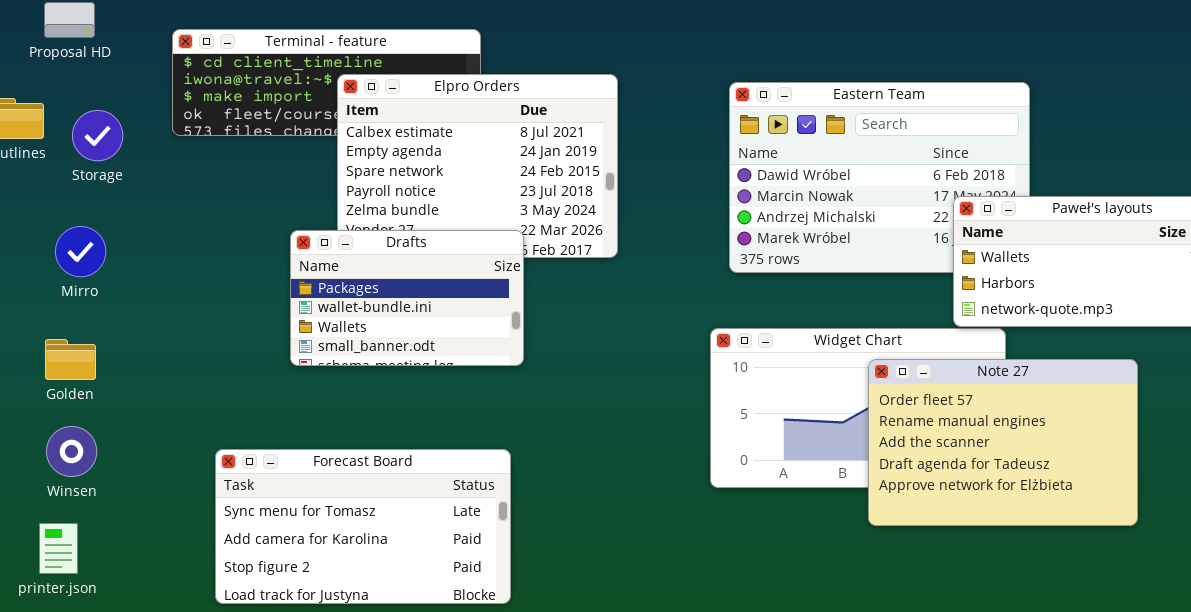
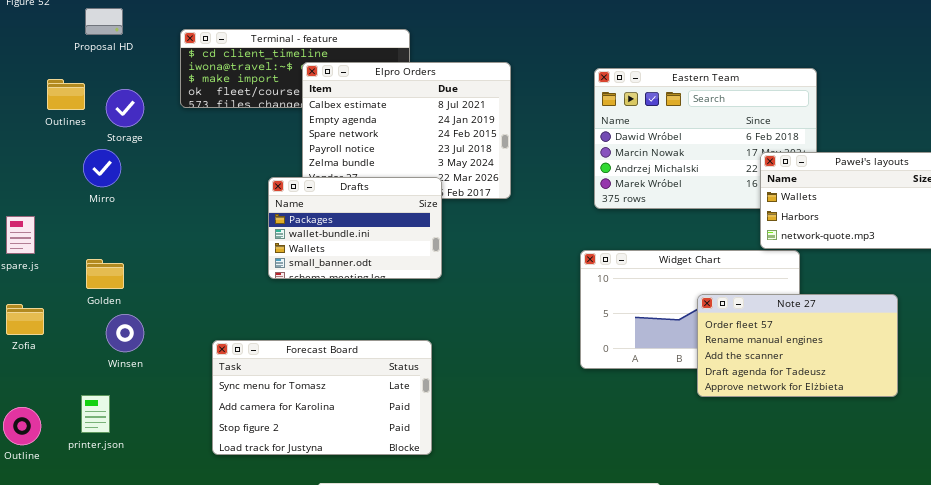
Mirro: [55,226,106,277] -> [83,149,121,187], moved
Note 27: [868,359,1138,526] -> [697,294,898,397], resized
Winsen: [46,426,97,477] -> [106,314,144,352], moved

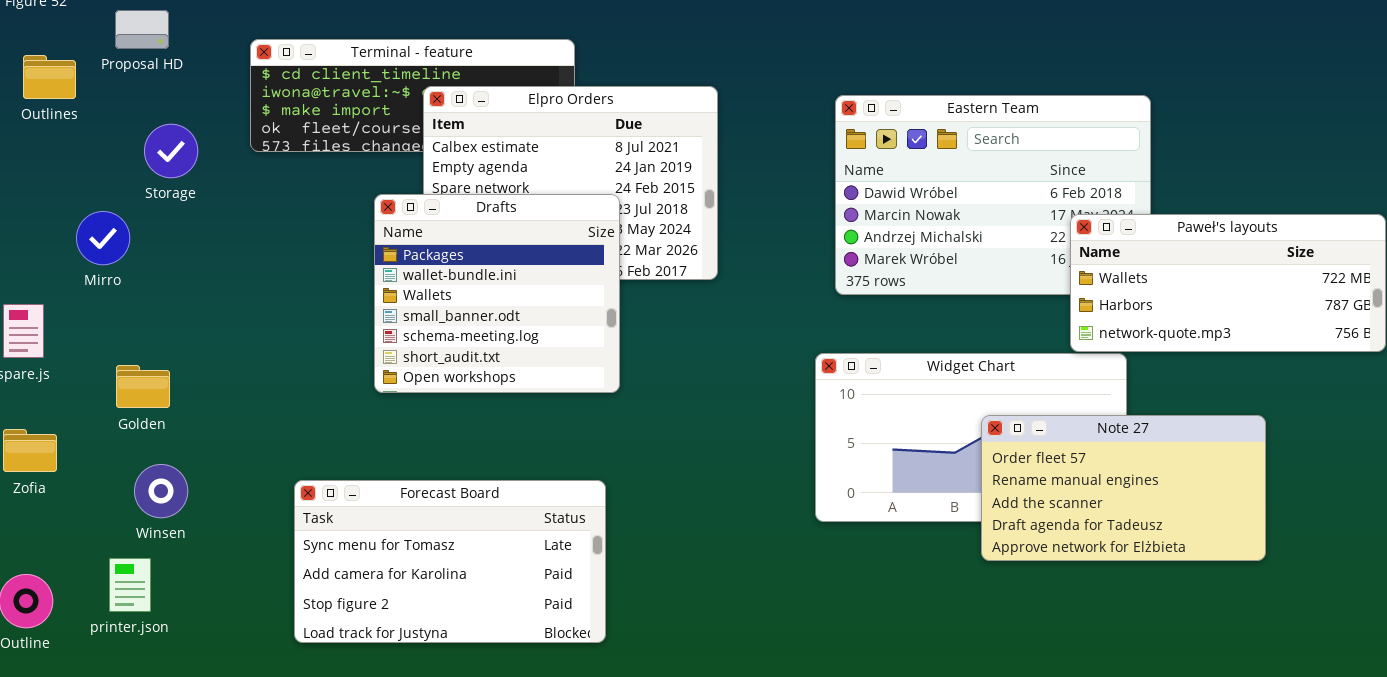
Outlines: [47,79,85,110] -> [23,55,76,99], moved
Mirro: [83,149,121,187] -> [76,211,130,265], moved
Drafts: [268,177,442,279] -> [374,194,620,393], resized
Winsen: [106,314,144,352] -> [134,464,188,518], moved

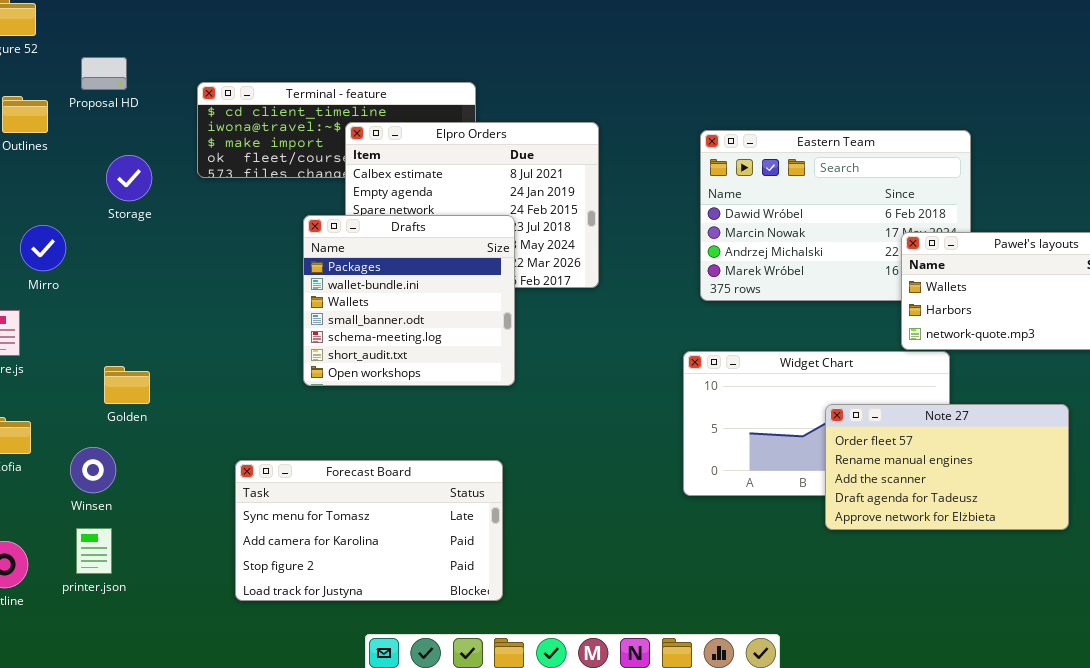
Mirro: [76,211,130,265] -> [20,225,66,271], moved
Golden: [116,365,170,408] -> [104,366,150,404], moved
Winsen: [134,464,188,518] -> [70,447,116,493], moved

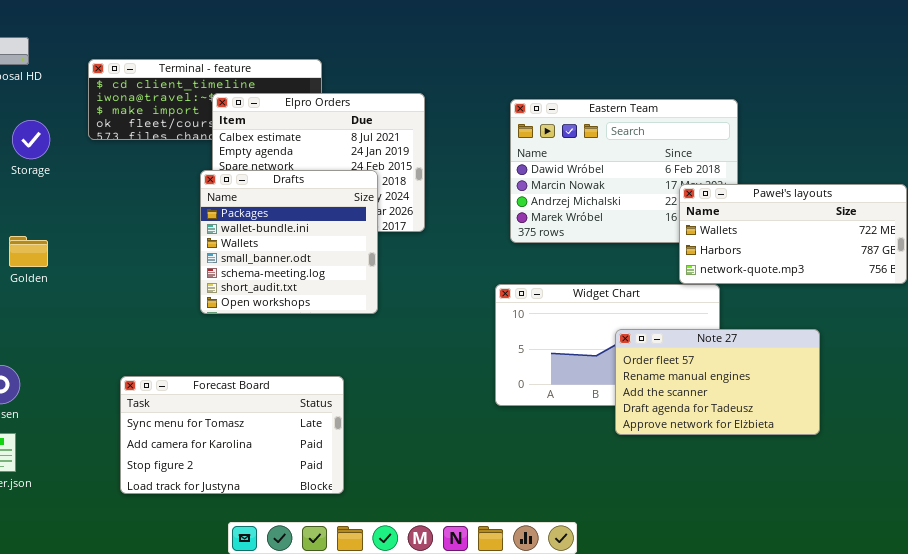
Drafts: [303,215,515,386] -> [200,170,378,314], moved
Golden: [104,366,150,404] -> [9,236,48,267], moved

